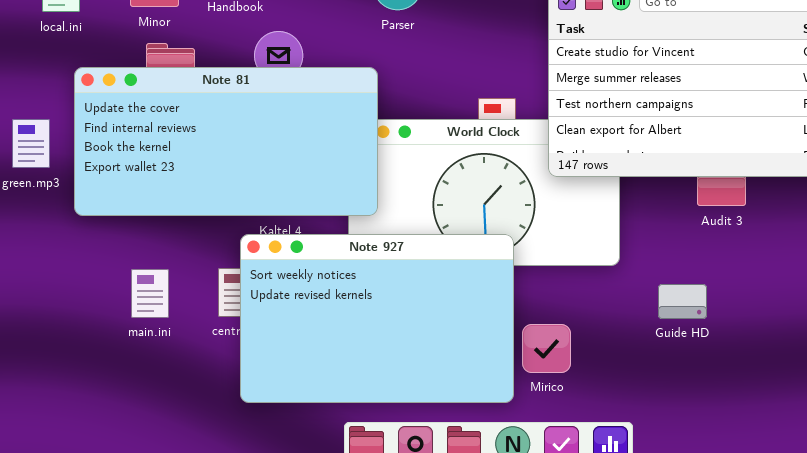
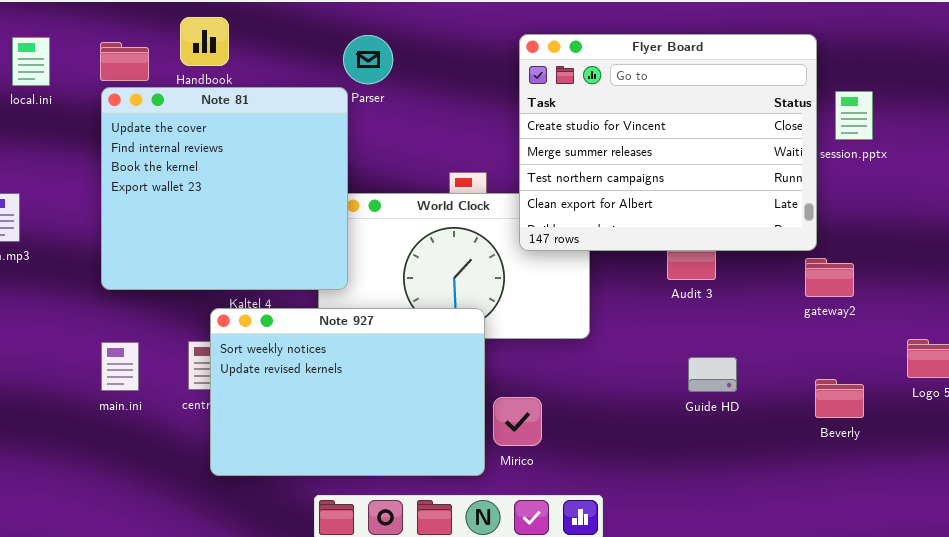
Note 81: [74,67,378,216] -> [101,87,348,290], resized
Guide HD: [658,284,707,319] -> [688,357,737,392], moved

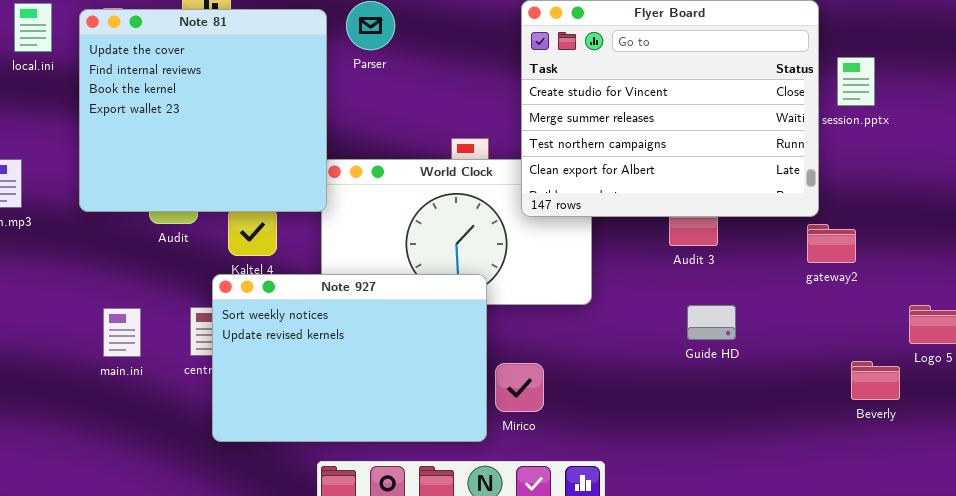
Note 81: [101,87,348,290] -> [79,9,327,212], moved
Guide HD: [688,357,737,392] -> [687,305,736,340], moved
Beverly: [815,379,864,418] -> [851,361,900,400], moved

